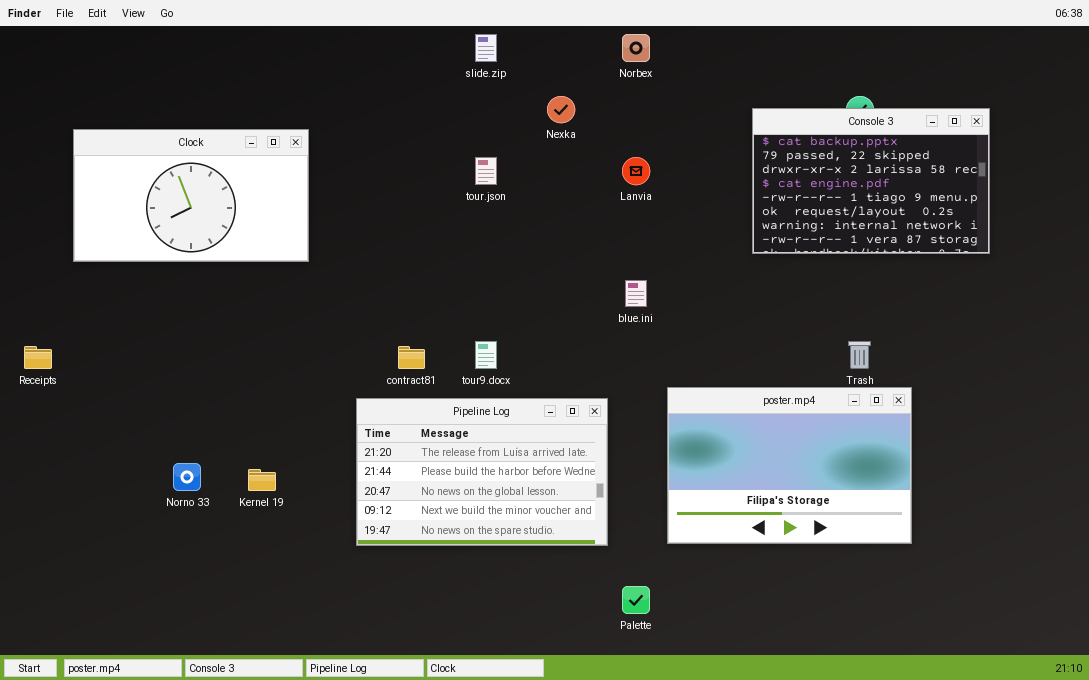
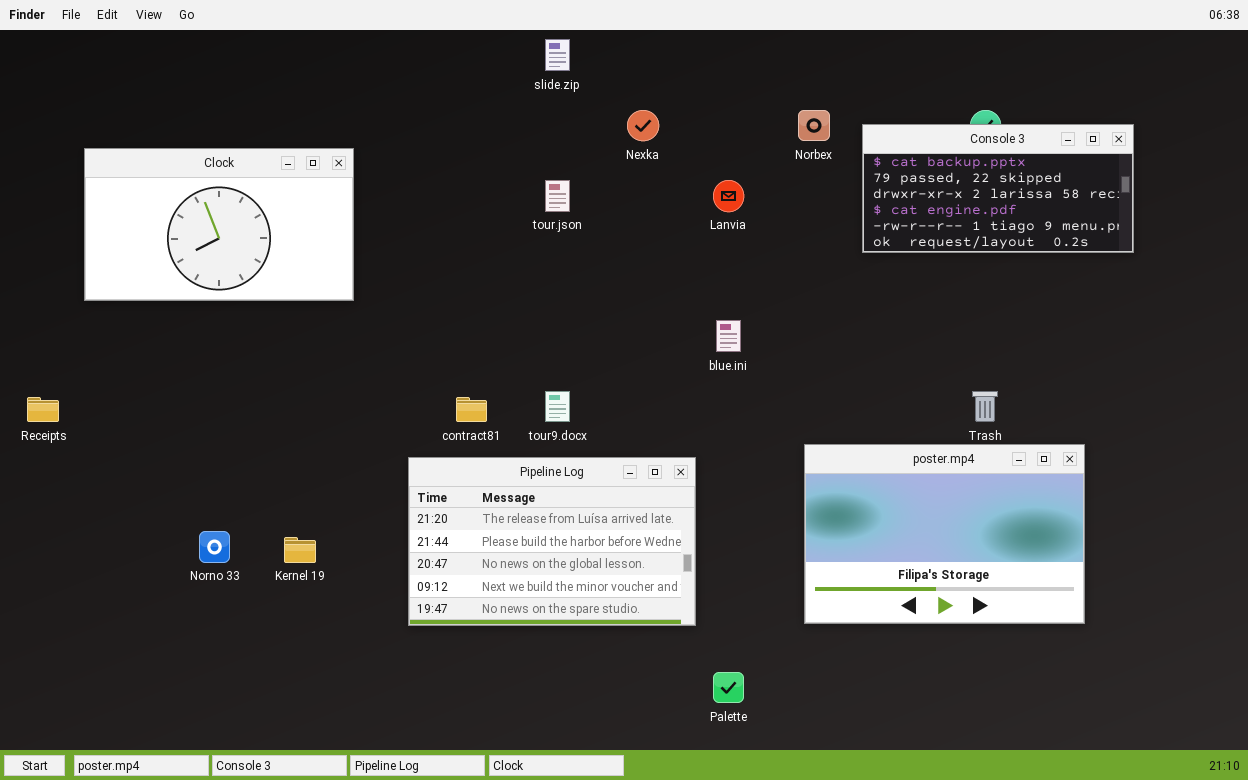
Norbex: [622,34,650,62] -> [798,110,830,141], moved
Console 3: [752,108,990,254] -> [862,124,1134,253], resized
poster.mp4: [667,387,912,544] -> [804,444,1085,624], moved

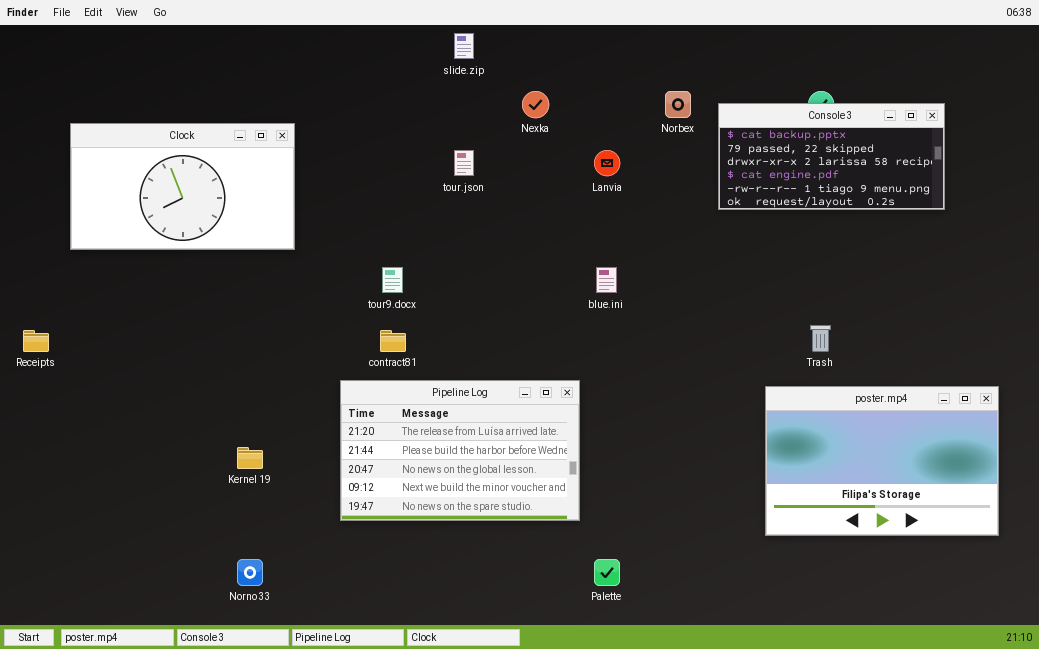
tour9.docx: [545,391,570,422] -> [382,267,403,293], moved
poster.mp4: [804,444,1085,624] -> [765,386,999,536], moved
Norno 33: [199,531,230,563] -> [237,559,263,586], moved

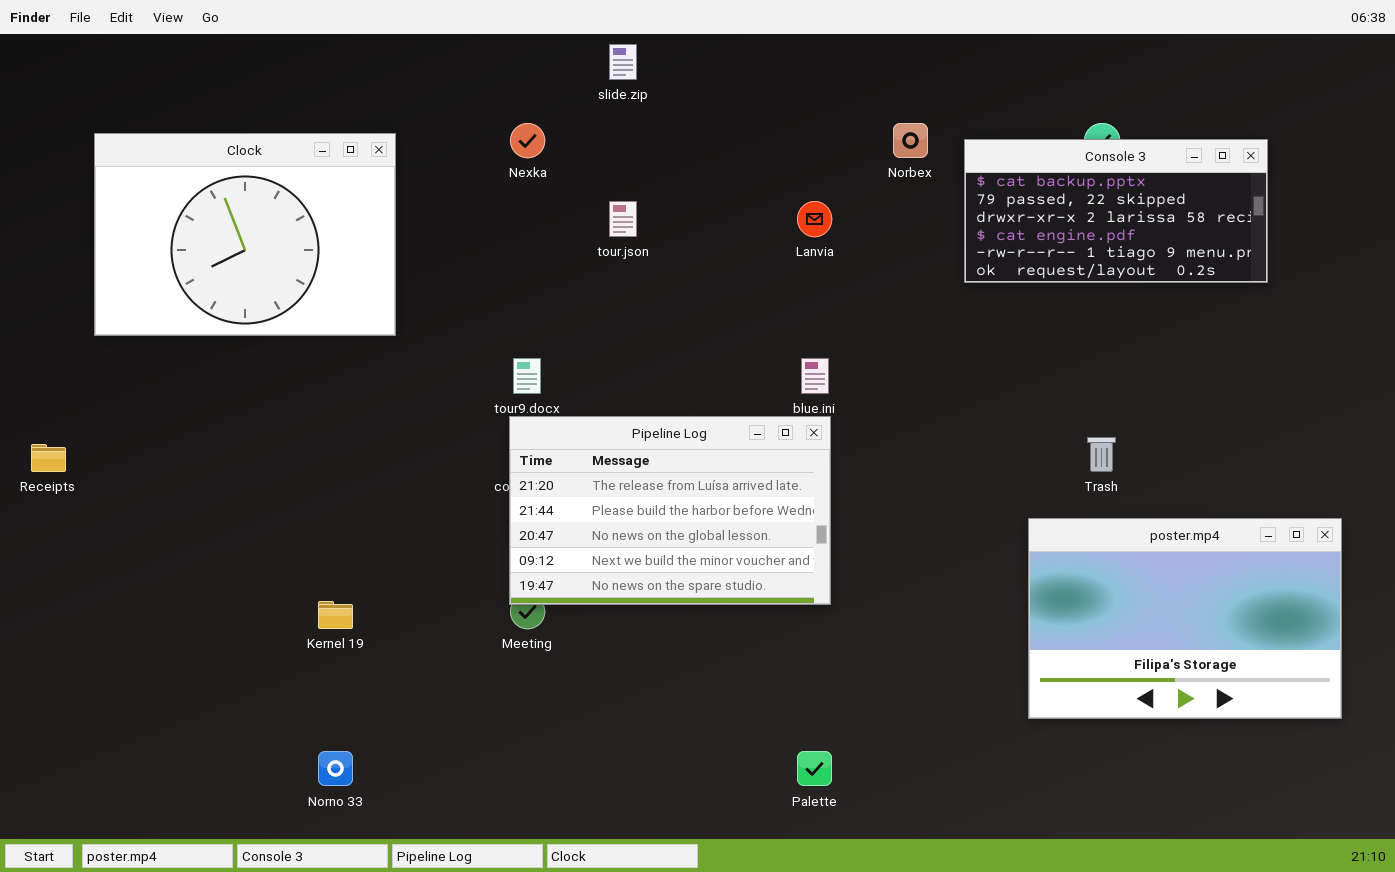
Nexka: [522,91,549,118] -> [510,123,545,158], moved
Clock: [70,123,295,250] -> [94,133,396,336], resized
Pipeline Log: [340,380,580,521] -> [509,416,831,605], moved

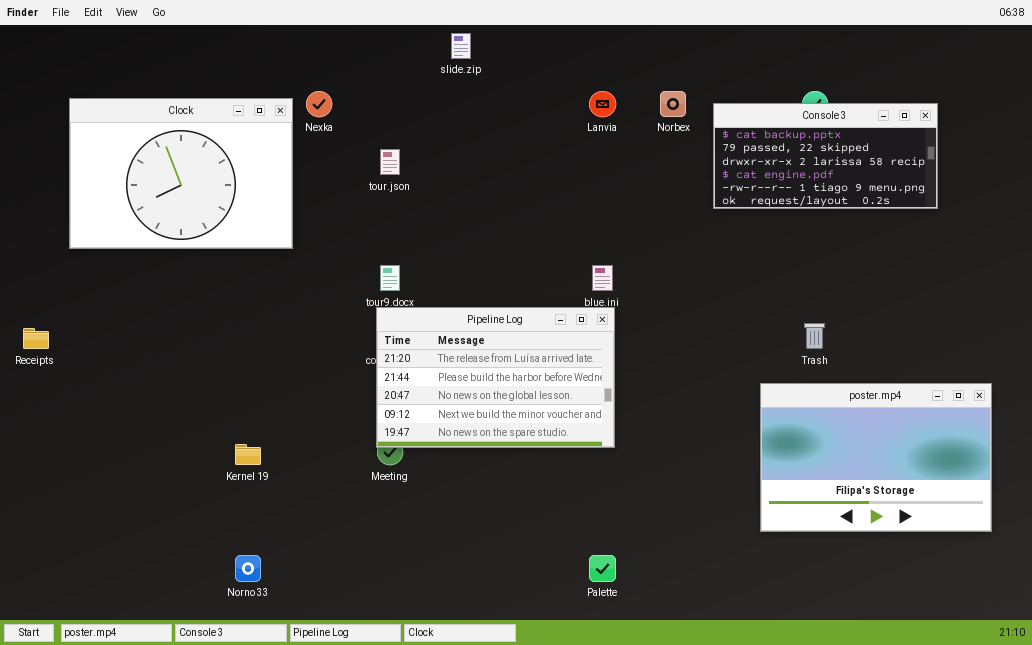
Nexka: [510,123,545,158] -> [306,91,332,117], moved
tour.json: [609,201,637,237] -> [380,149,400,175], moved
Lanvia: [797,201,832,237] -> [589,91,616,117], moved

